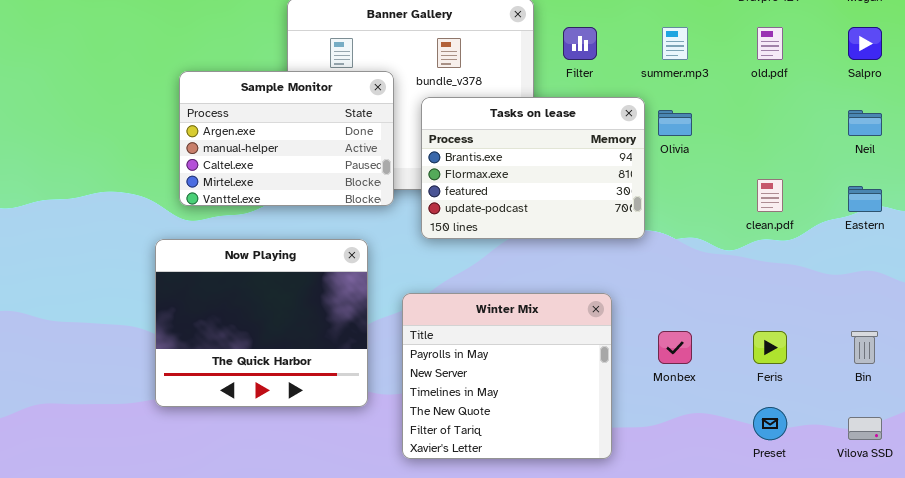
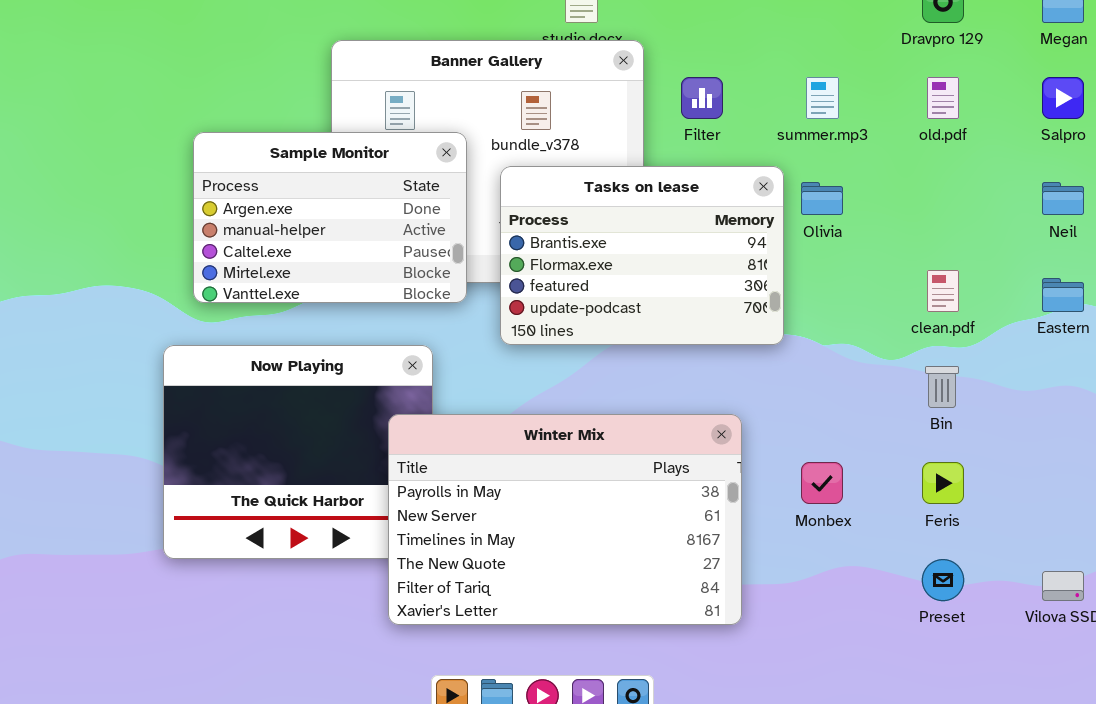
Winter Mix: [402,293,612,459] -> [388,414,742,625], resized
Bin: [851,331,878,364] -> [925,366,959,408], moved

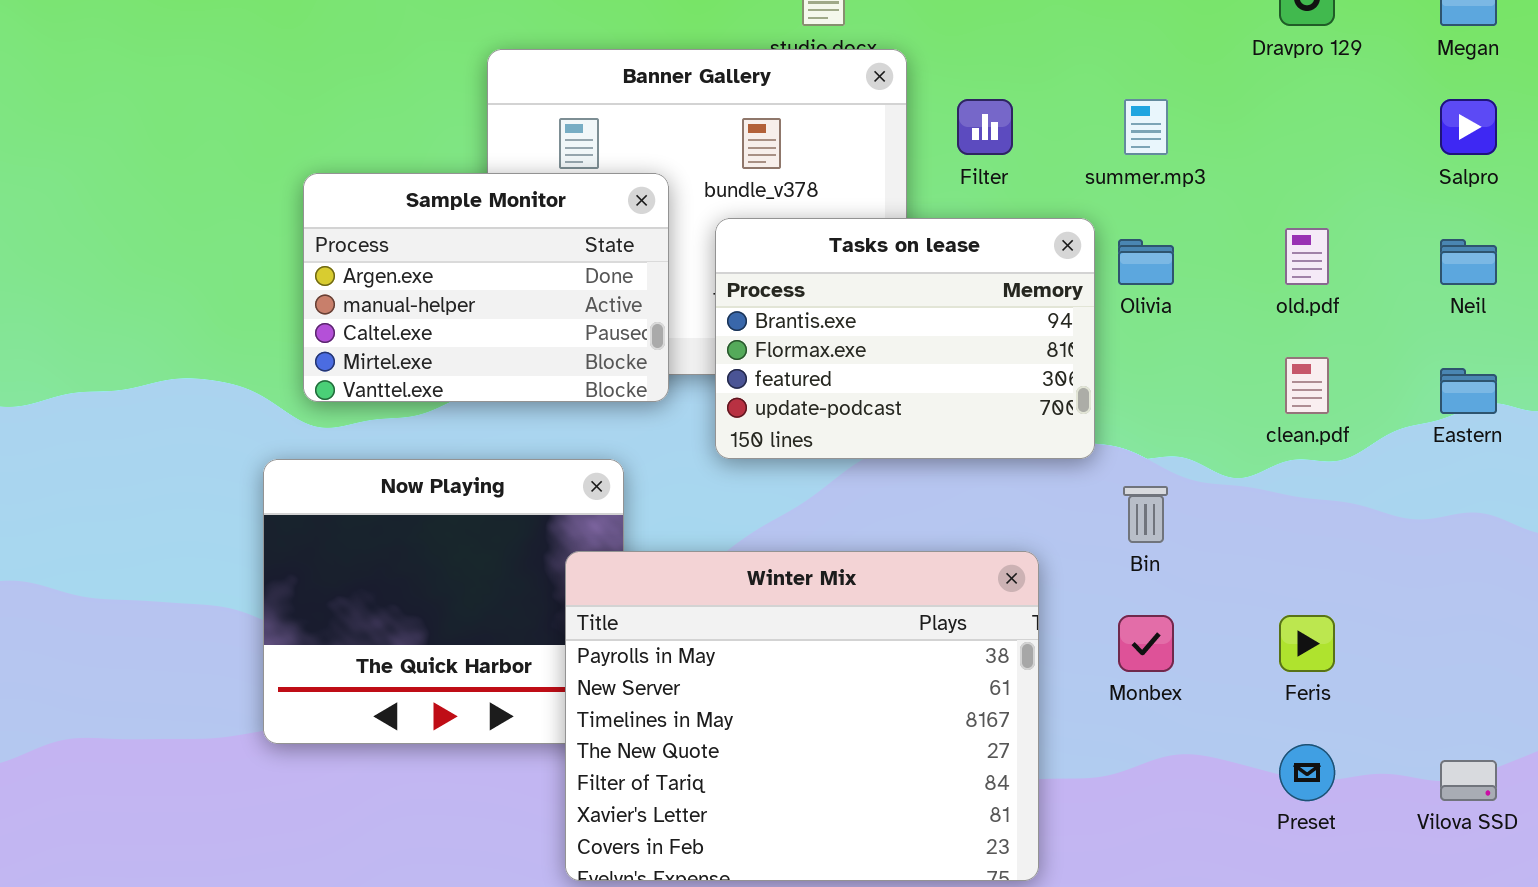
old.pdf: [927,77,959,119] -> [1285,228,1329,285], moved
Bin: [925,366,959,408] -> [1123,486,1168,543], moved
Winter Mix: [388,414,742,625] -> [565,551,1039,881], resized

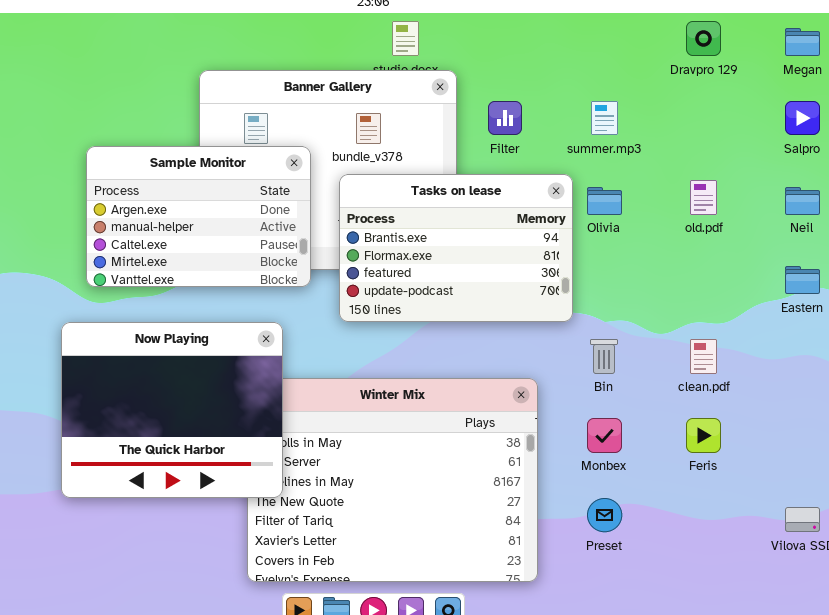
clean.pdf: [1285,357,1329,414] -> [690,339,717,374], moved
Now Playing: [263,459,624,744] -> [61,322,283,498], raised
Preset: [1279,744,1335,801] -> [587,498,622,532], moved

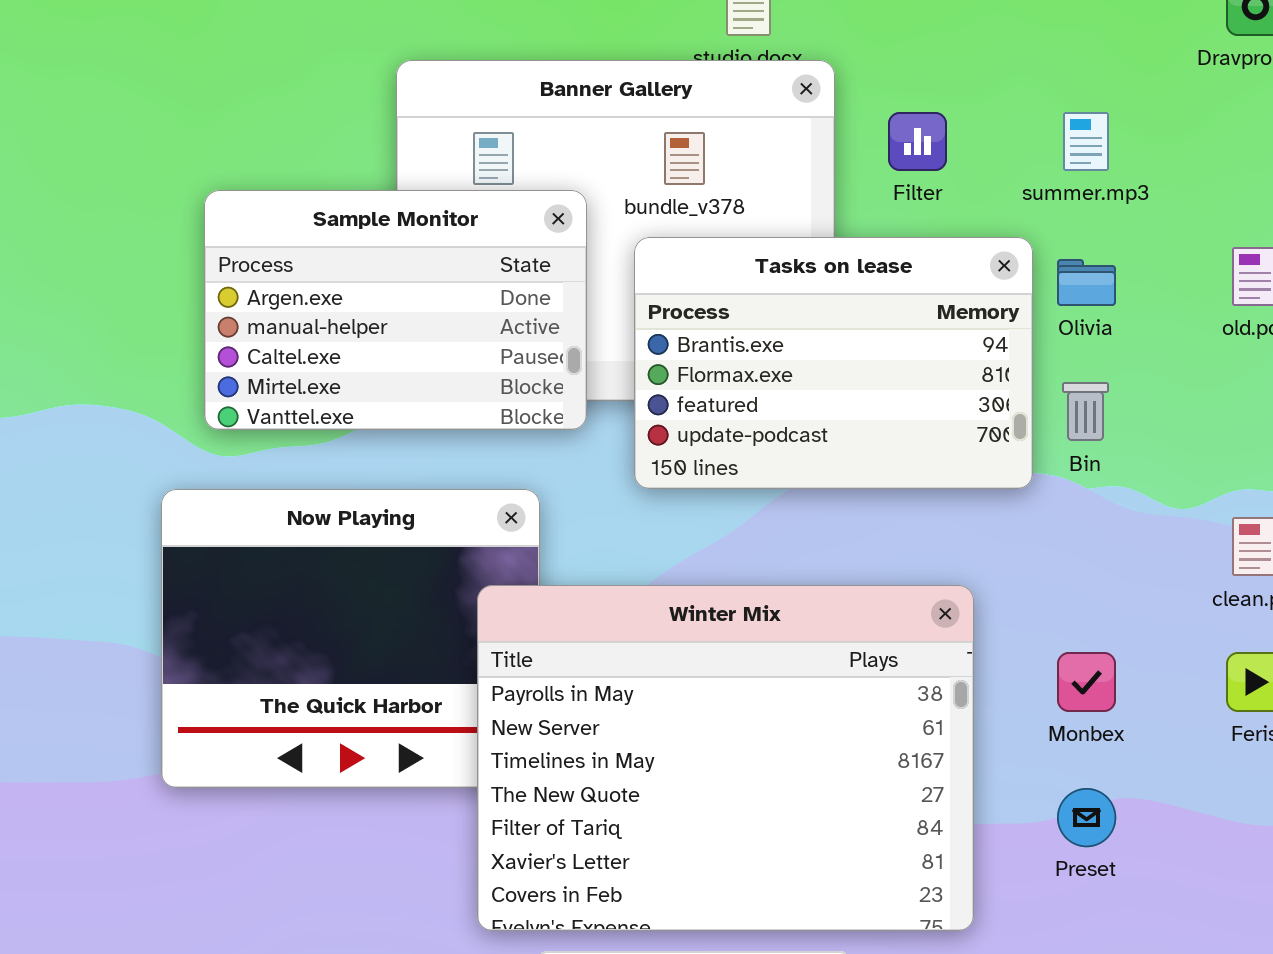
Bin: [590,339,618,374] -> [1062,382,1109,441], moved
Winter Mix: [247,378,538,582] -> [477,585,974,931], raised

